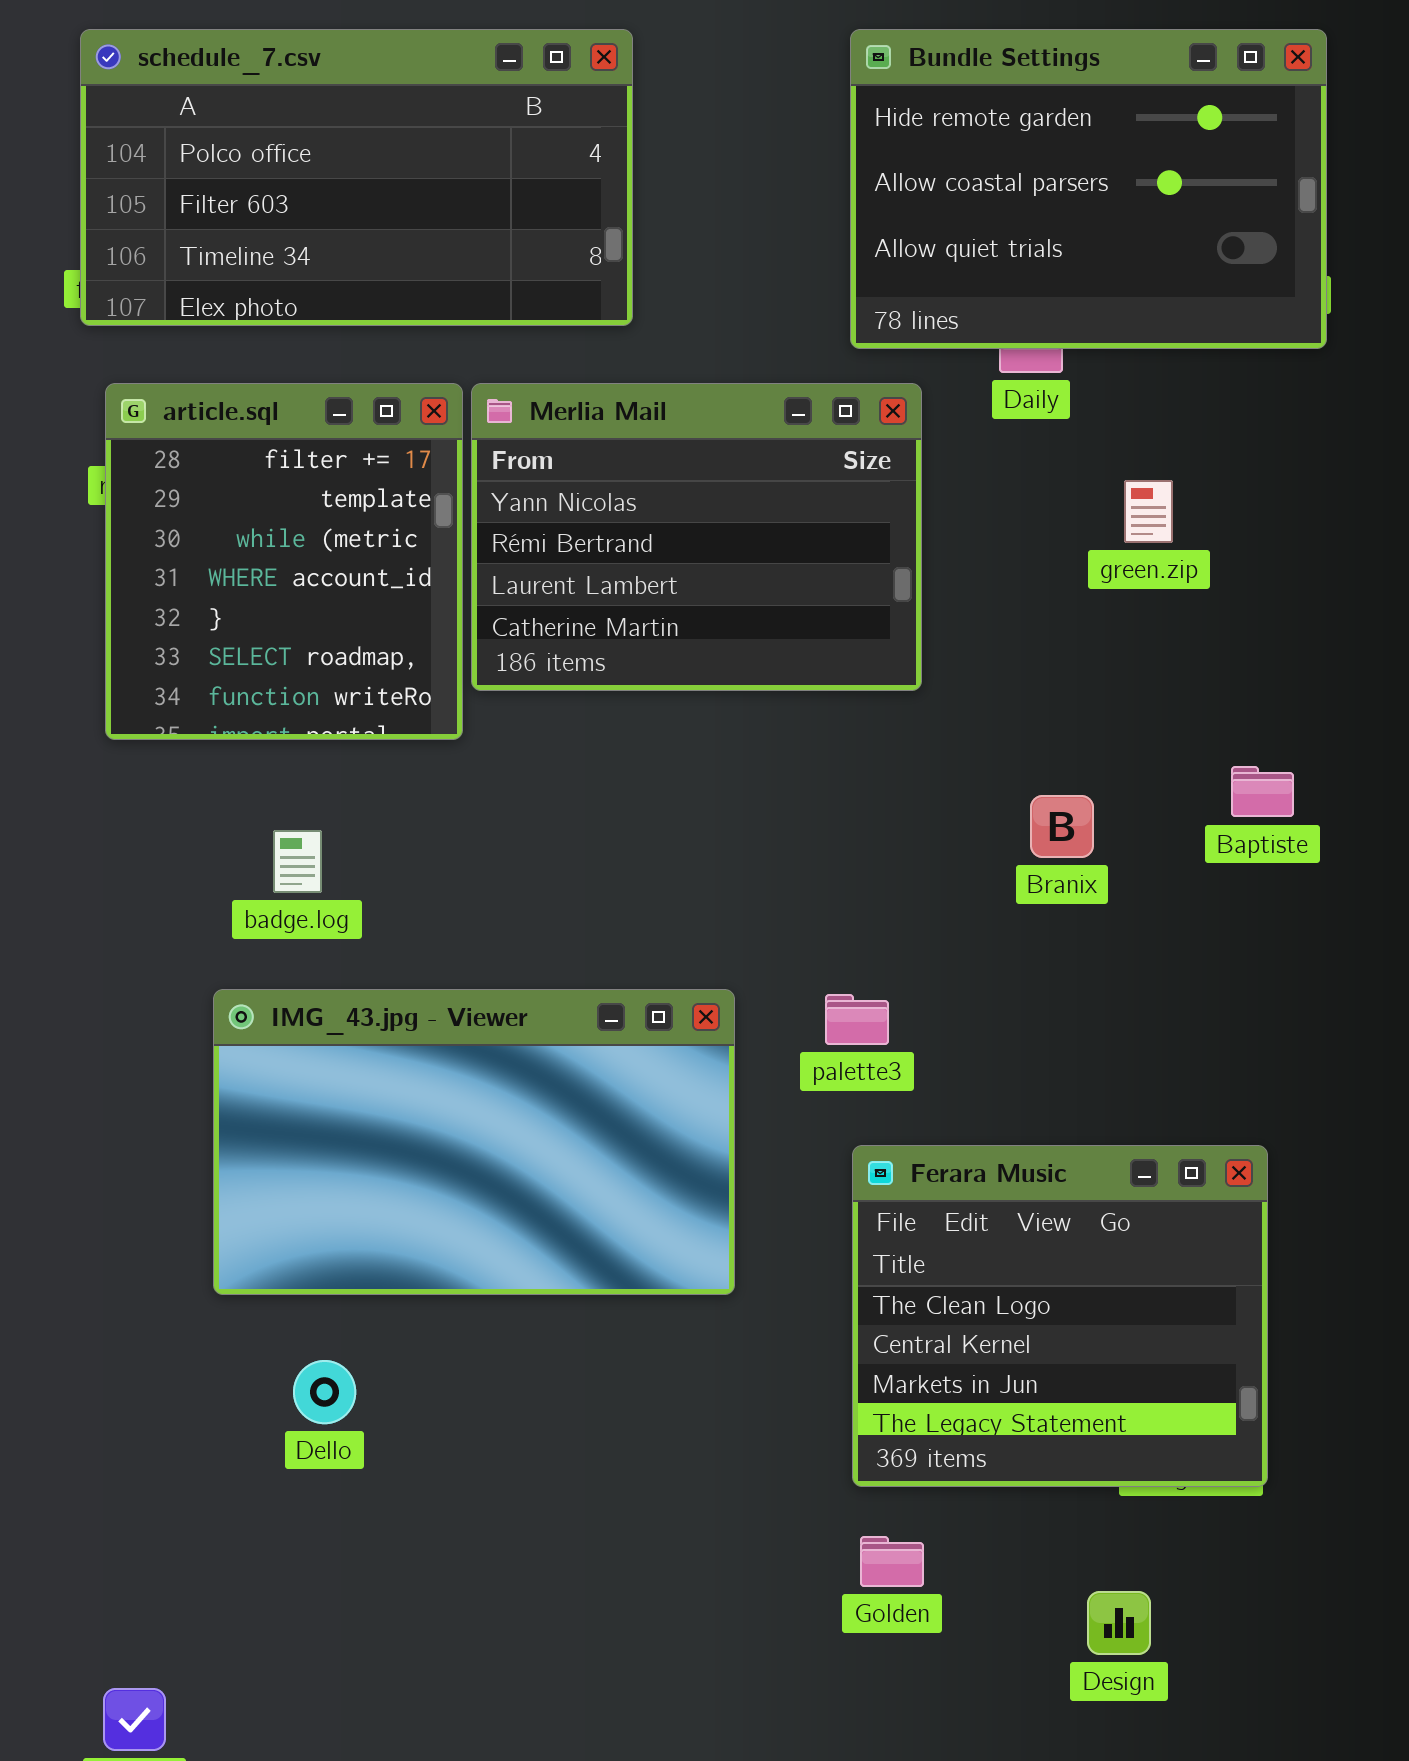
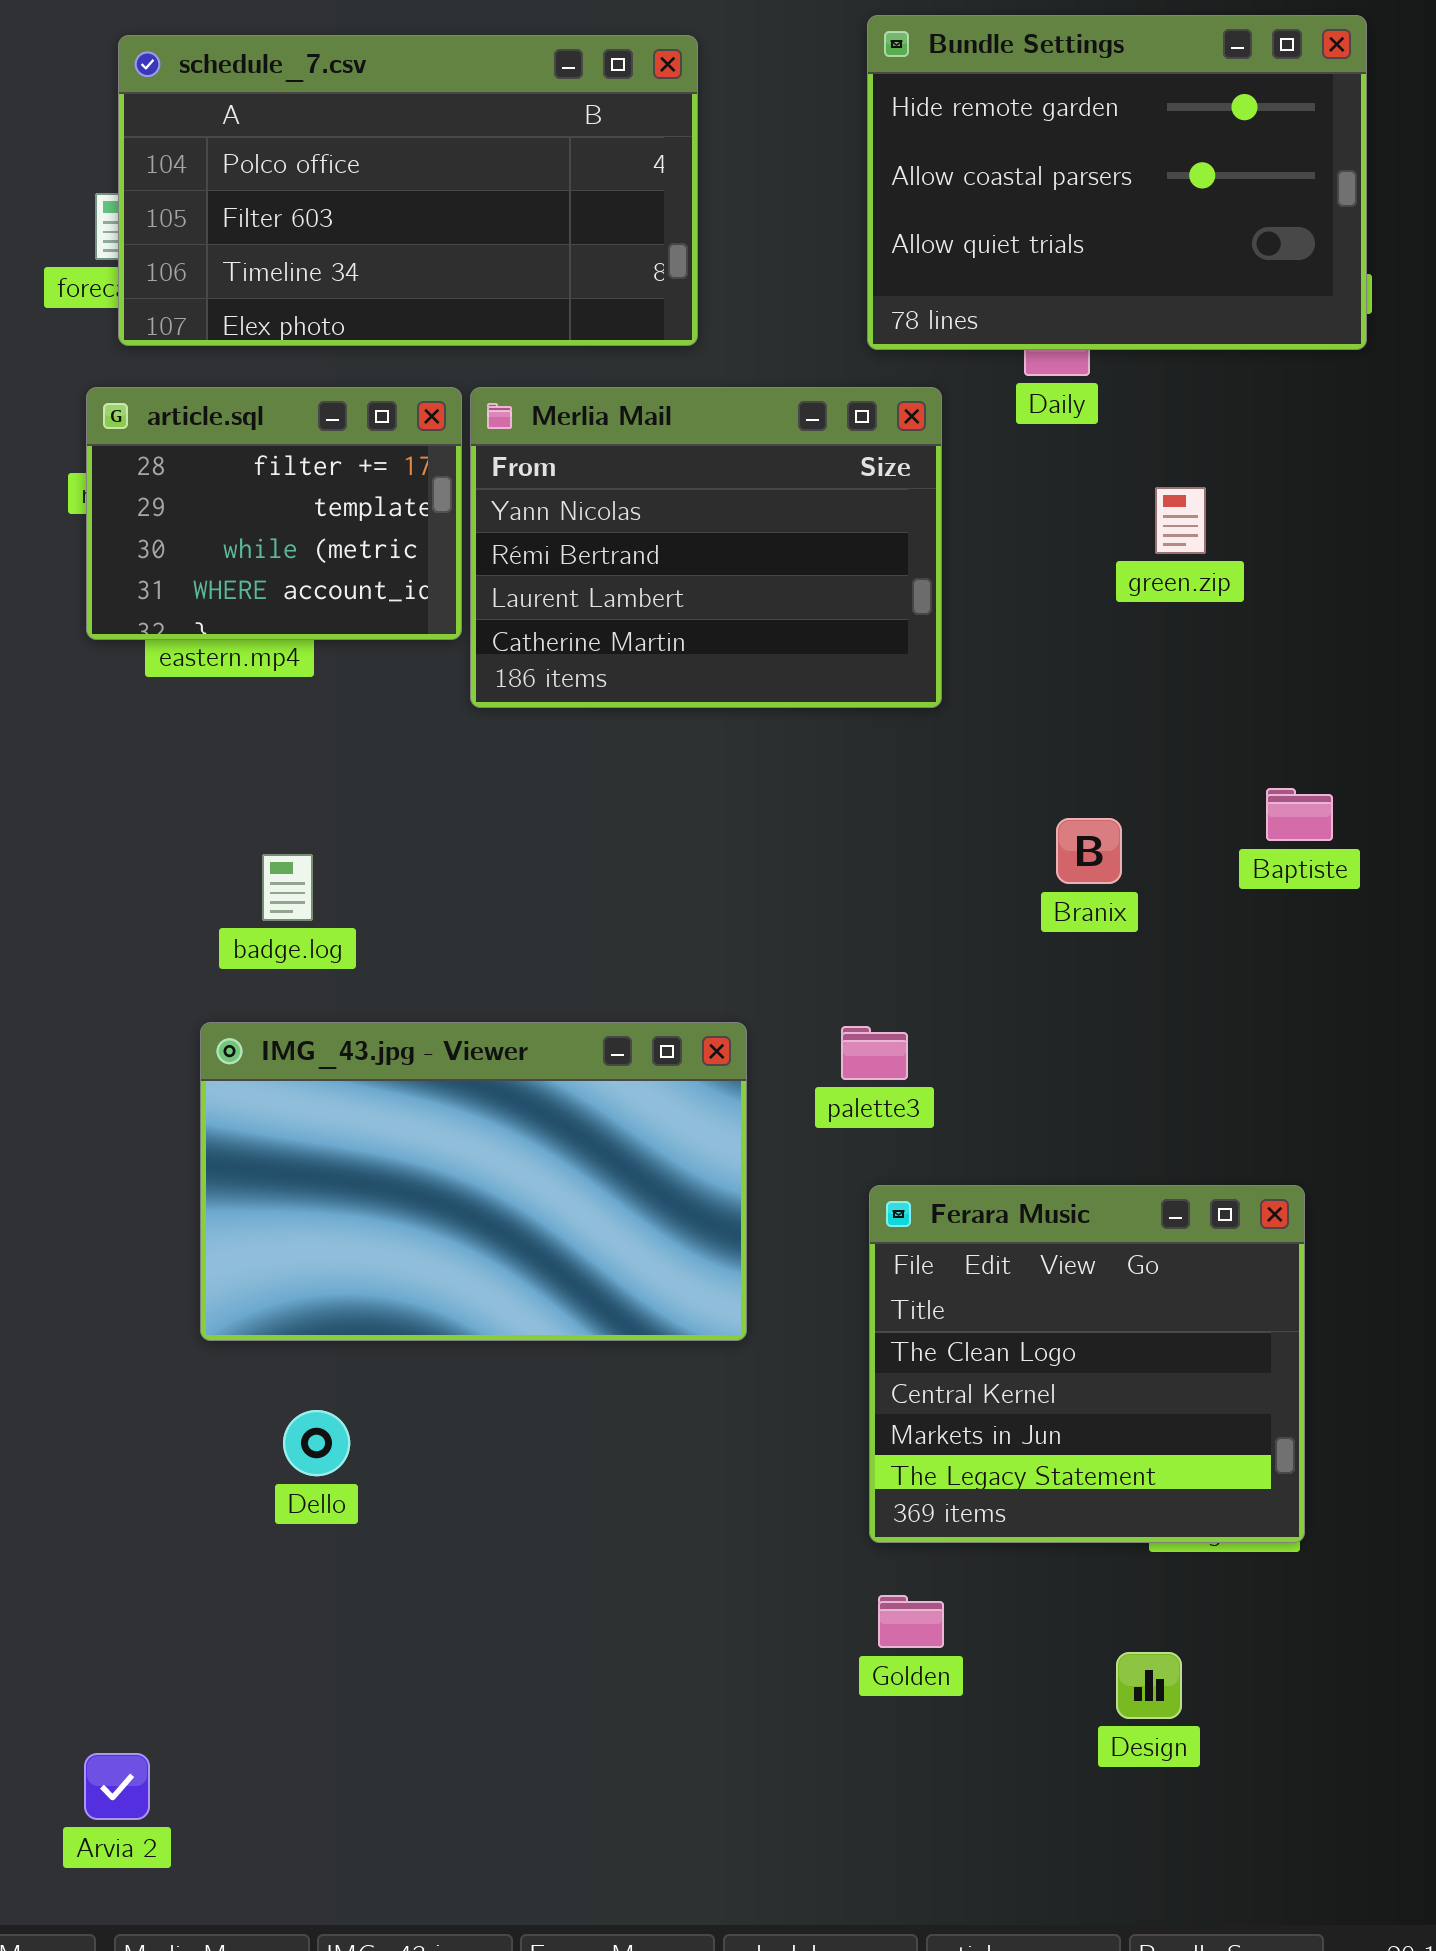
schedule_7.csv: [80,29,633,326] -> [118,35,698,346], moved
article.sql: [105,383,463,740] -> [86,387,462,640], resized

